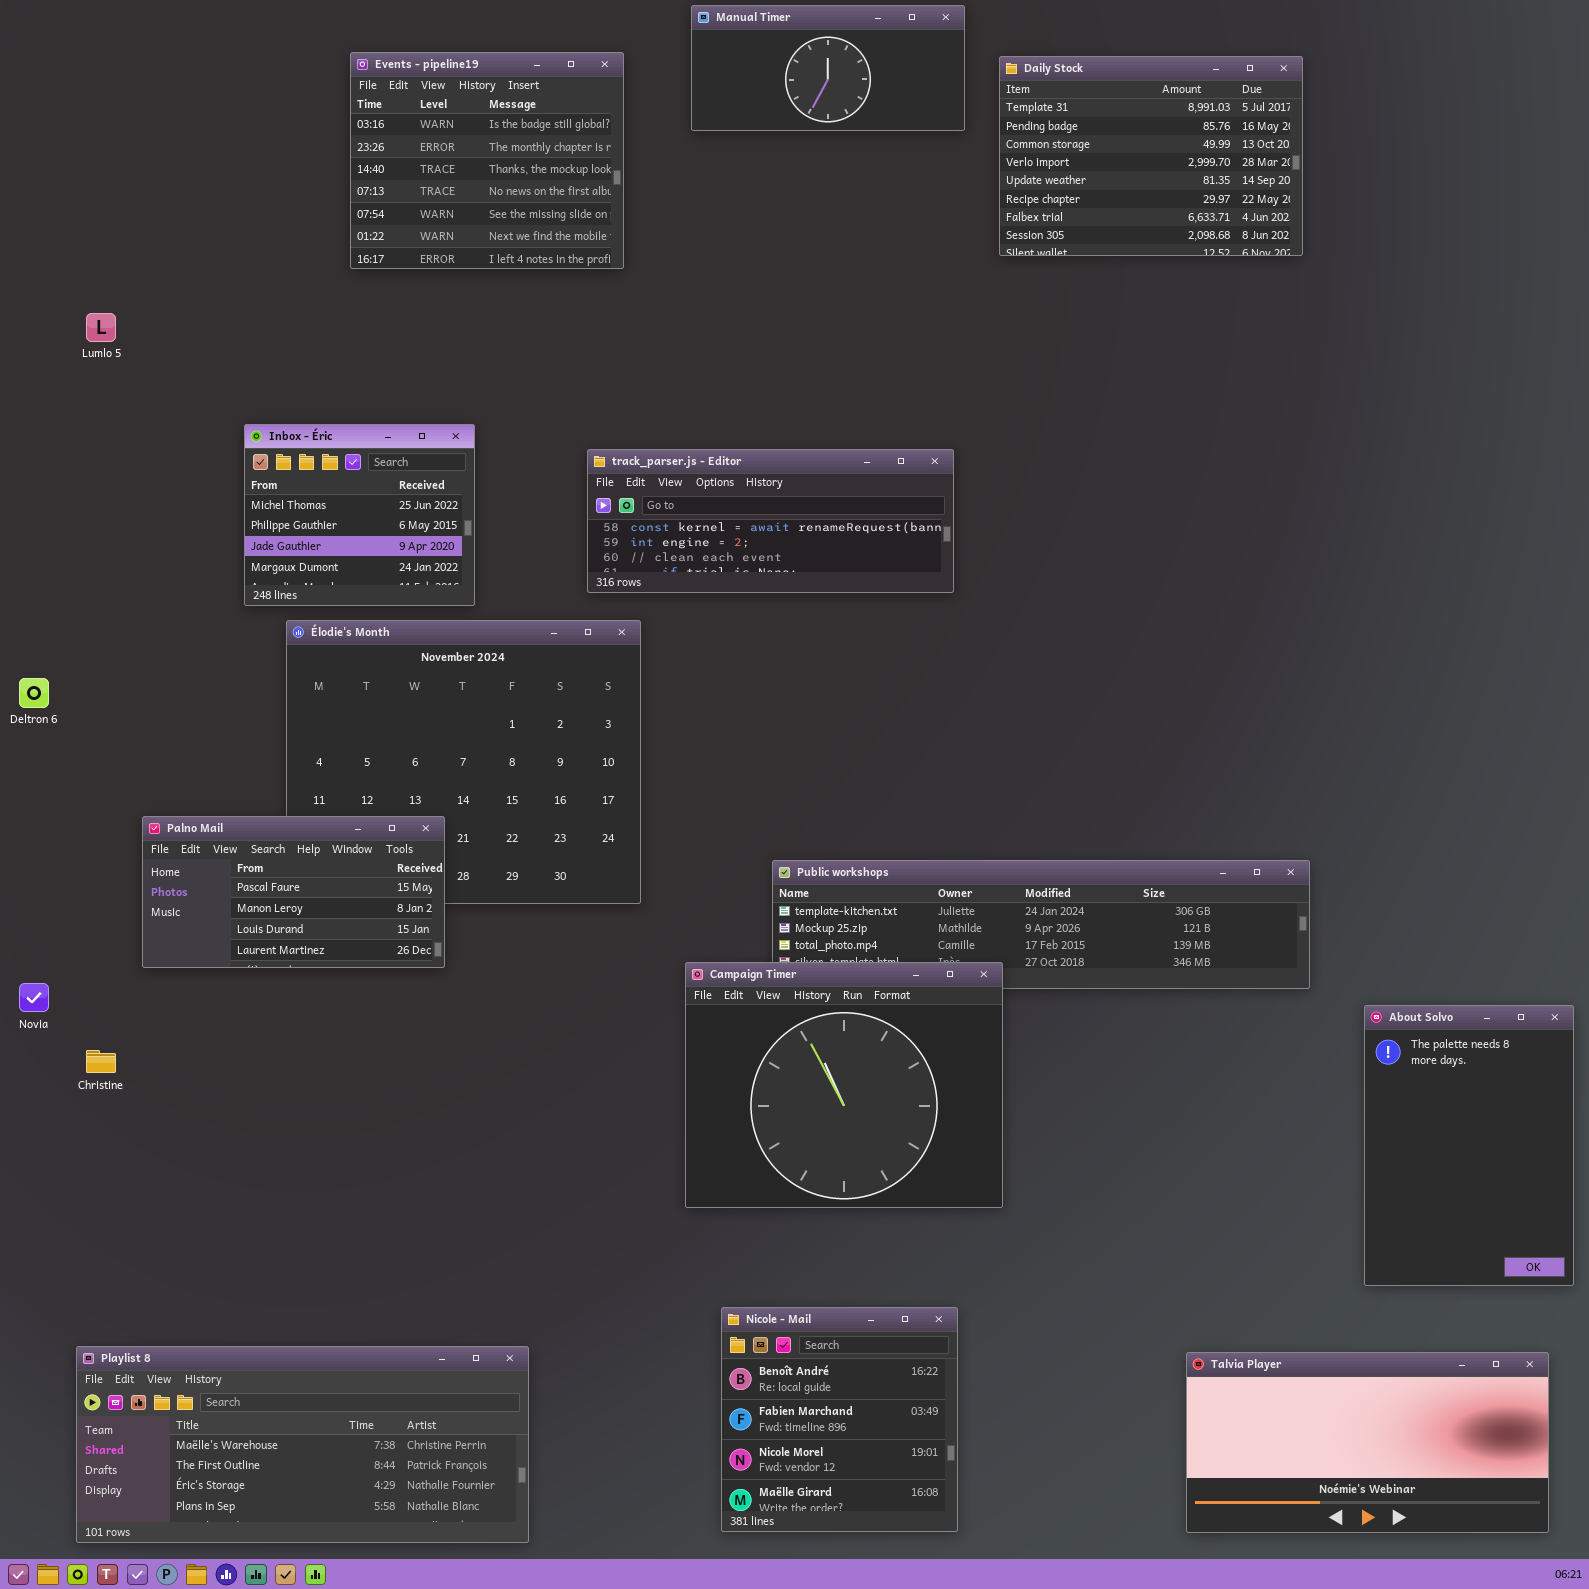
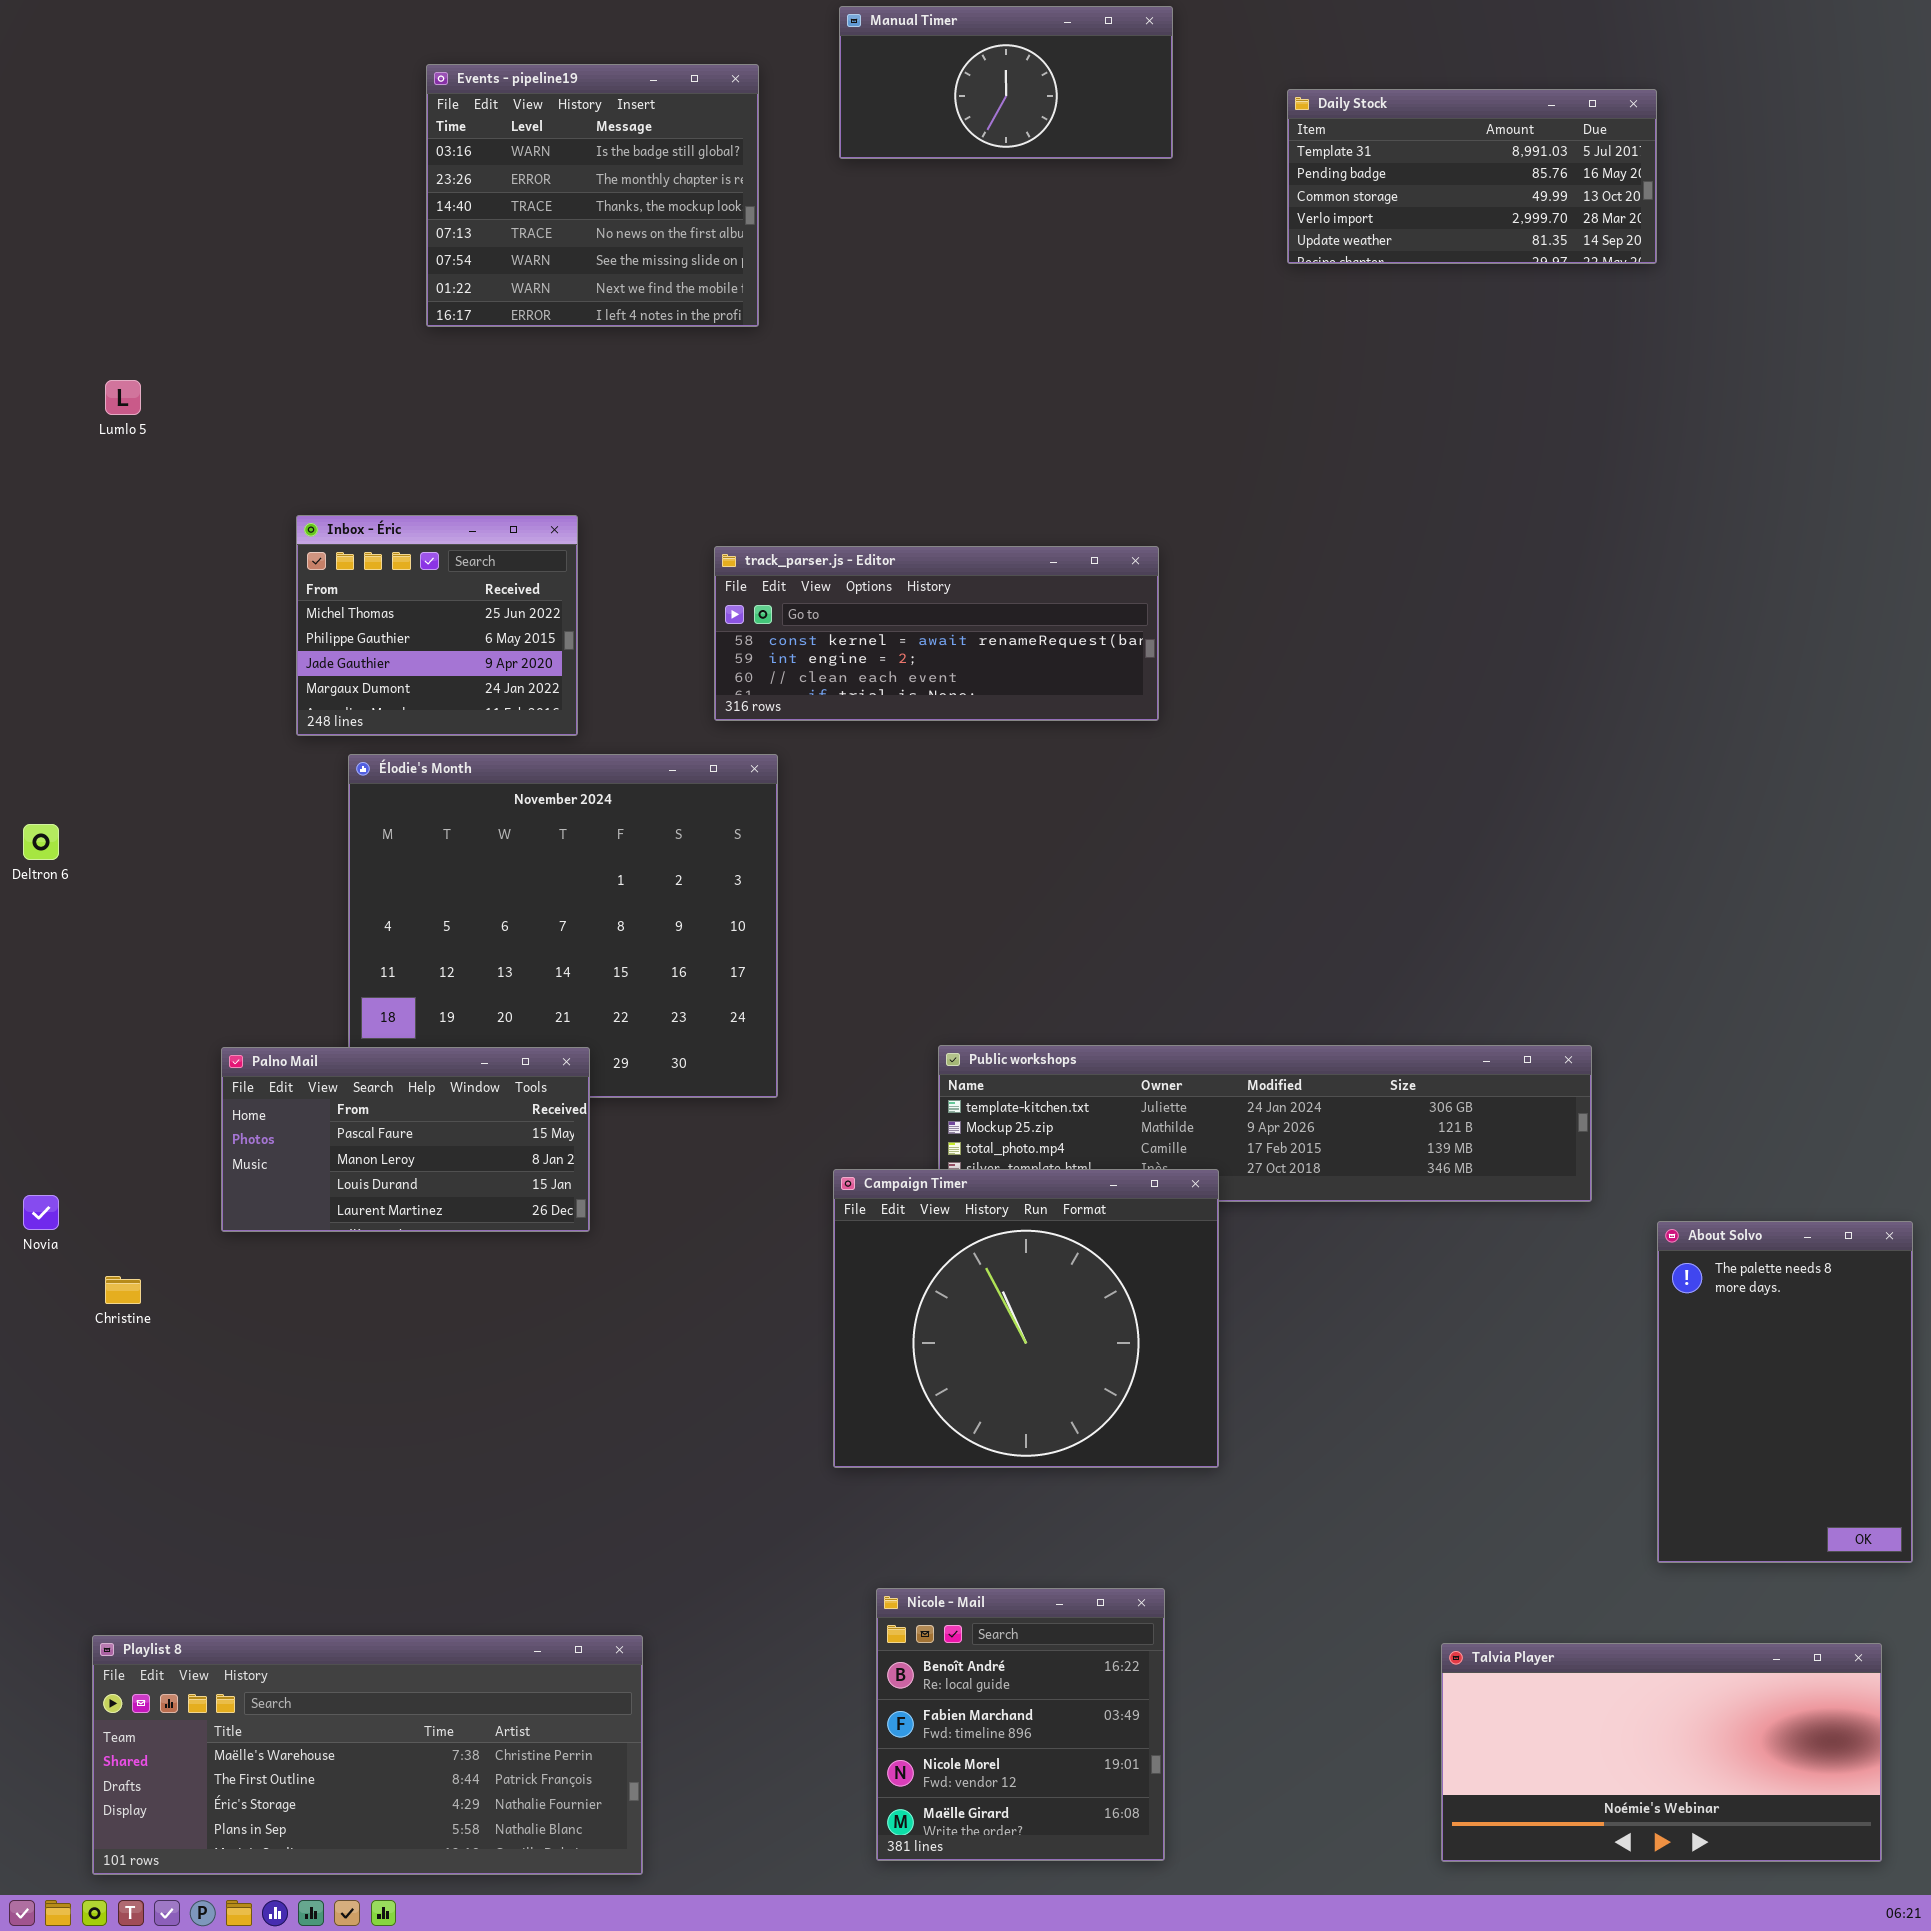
Daily Stock: [999,56,1303,256] -> [1287,89,1657,264], moved, resized
Palno Mail: [142,816,445,968] -> [221,1047,590,1232], moved

